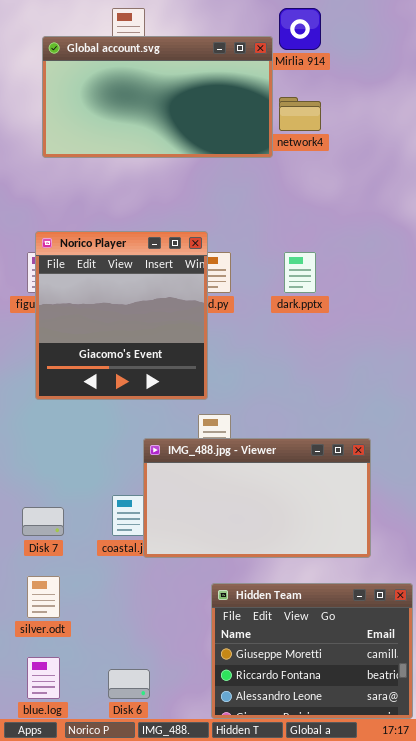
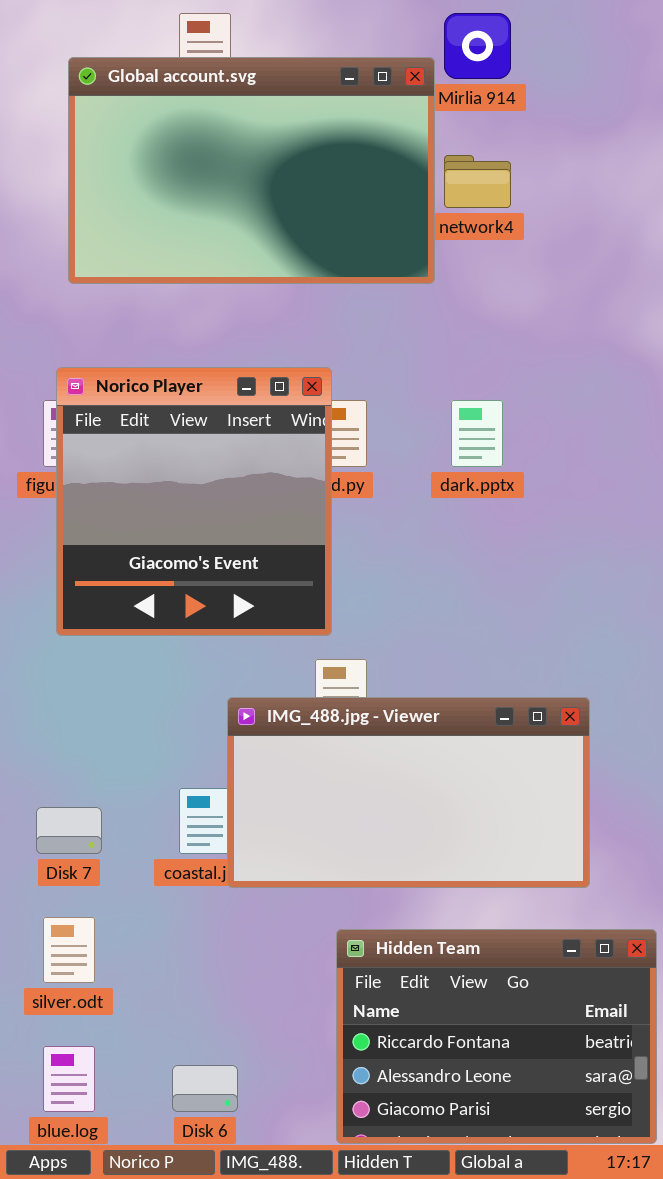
Global account.svg: [42,36,273,158] -> [68,57,435,284], resized
Hidden Team: [211,583,413,719] -> [336,929,657,1144], scrolled down 1 row

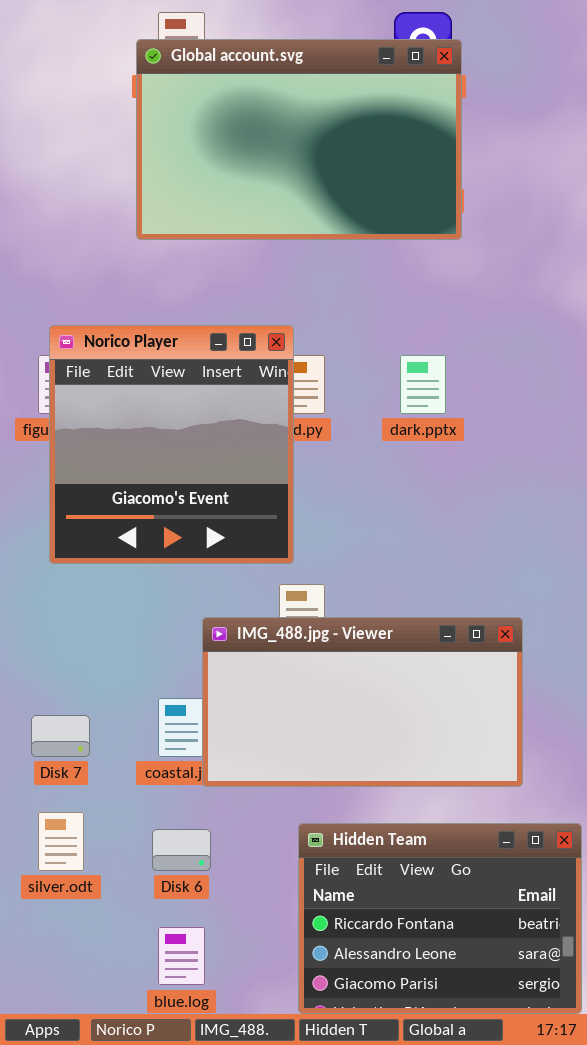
Global account.svg: [68,57,435,284] -> [136,39,462,240], moved
blue.log: [43,1046,95,1112] -> [158,927,205,985], moved
Disk 6: [172,1065,238,1112] -> [152,829,211,871], moved

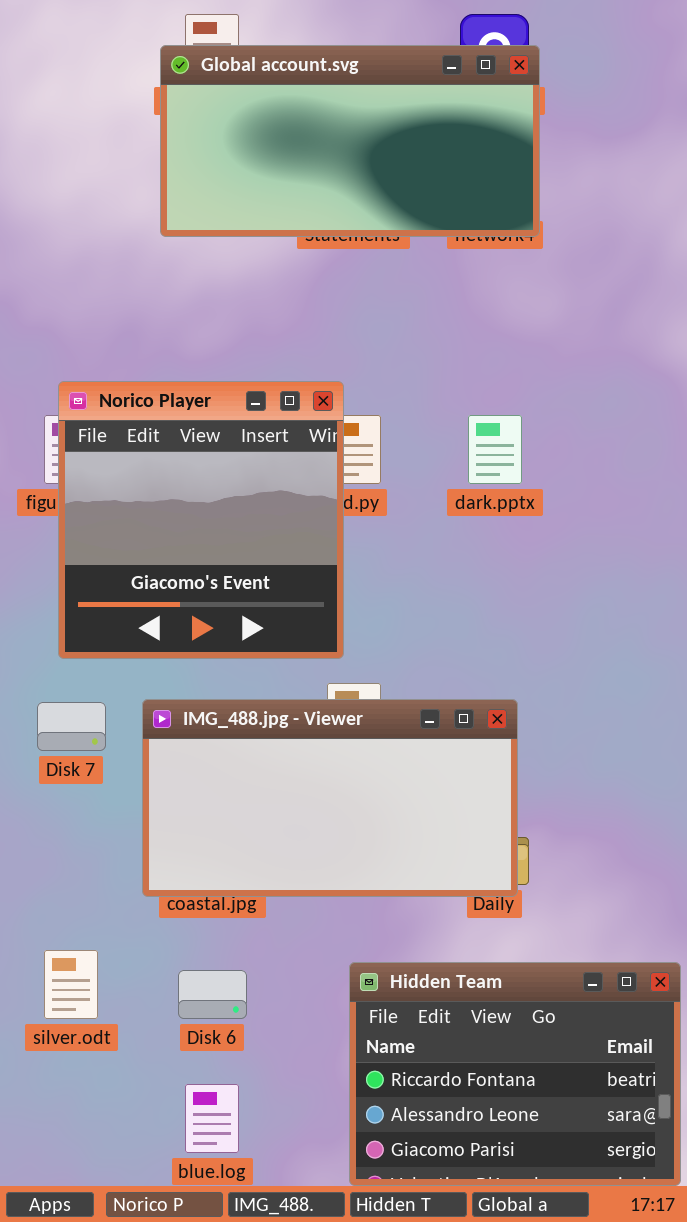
Global account.svg: [136,39,462,240] -> [160,45,540,237], resized
IMG_488.jpg - Viewer: [202,617,523,787] -> [142,699,518,897], moved
Disk 7: [31,715,90,757] -> [37,702,106,751], moved

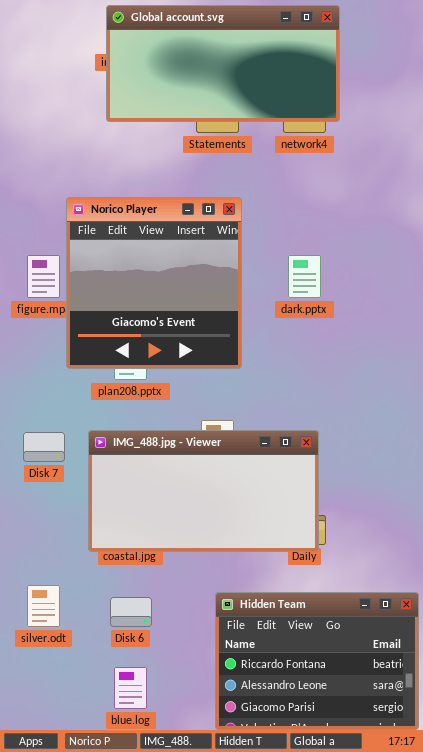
Global account.svg: [160,45,540,237] -> [106,5,340,122], moved
Norico Player: [58,381,344,659] -> [66,197,242,369], moved

